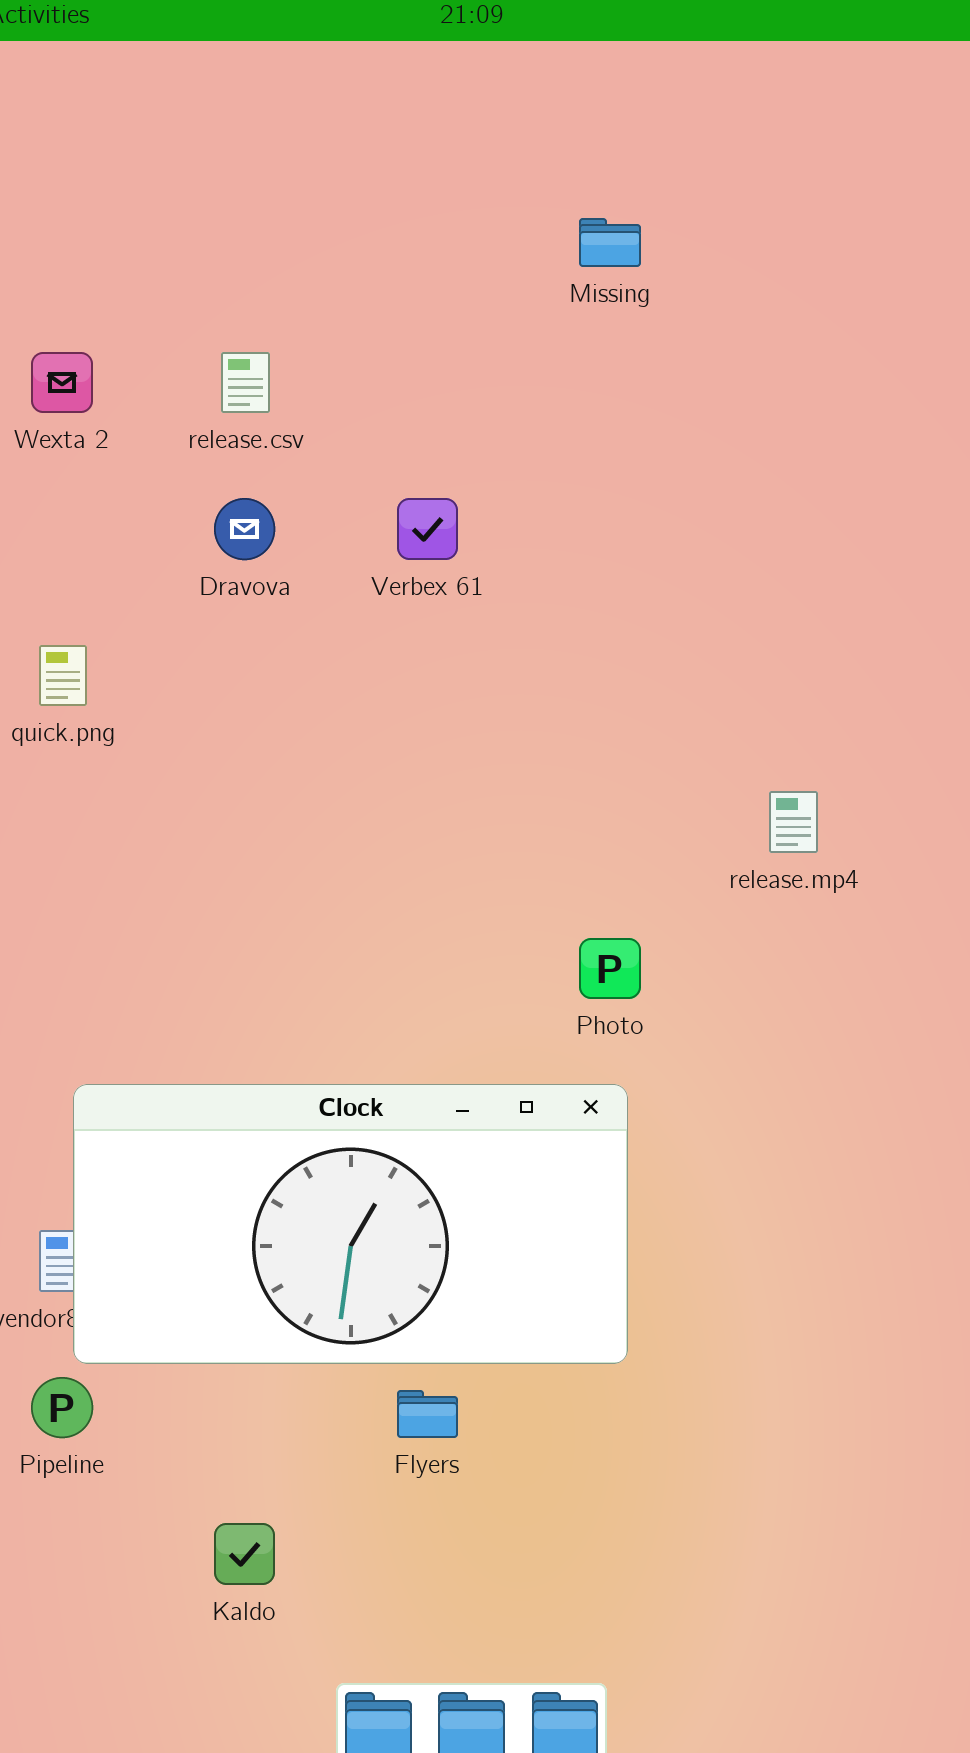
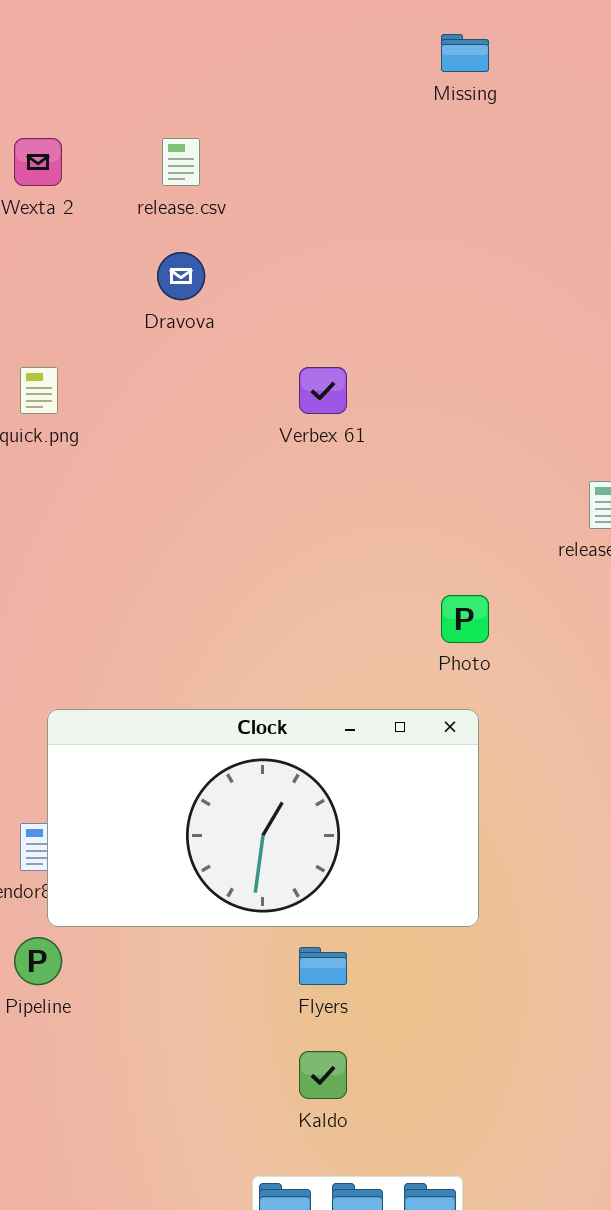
Verbex 61: [397,498,458,560] -> [299,367,347,414], moved
Kaldo: [214,1523,275,1585] -> [299,1051,347,1099], moved

